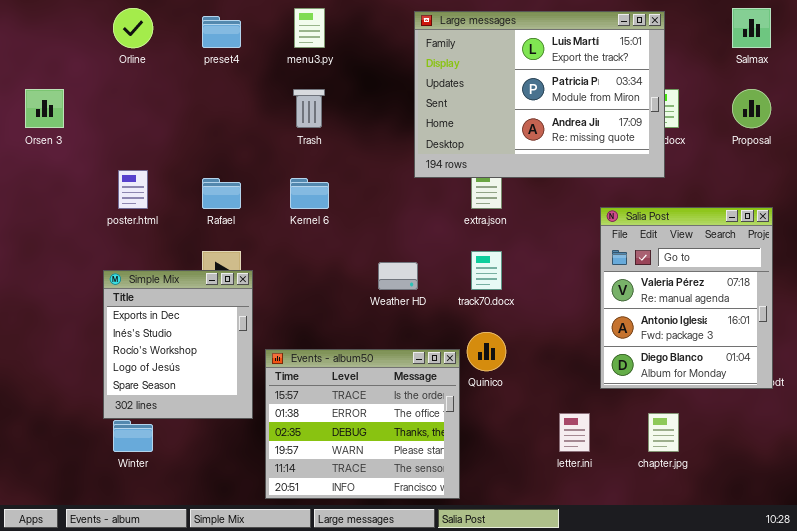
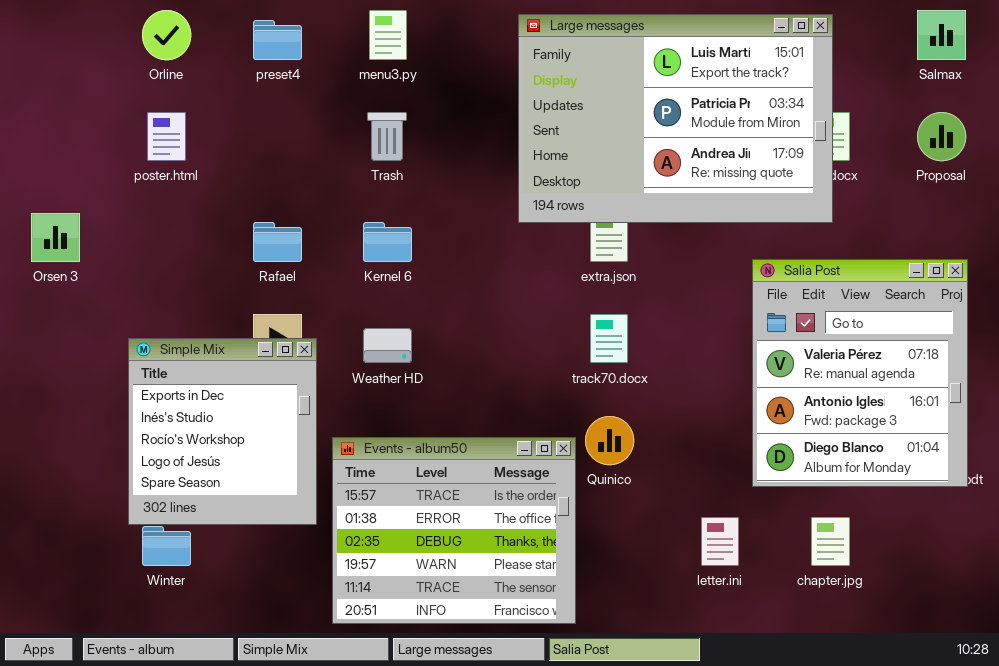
Orsen 3: [25,89,64,128] -> [31,213,80,262], moved
poster.html: [118,170,148,209] -> [147,112,186,161], moved
Weather HD: [378,262,418,290] -> [363,328,412,363], moved

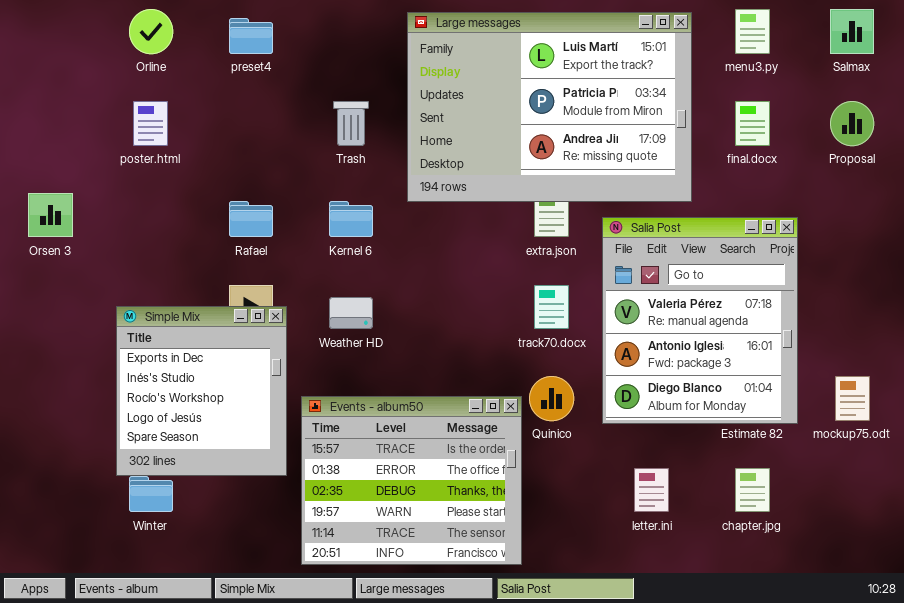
menu3.py: [369,10,407,60] -> [735,9,770,54], moved
Large messages: [518,14,833,223] -> [407,12,692,202], moved
Salia Post: [752,259,968,487] -> [602,217,798,424], moved

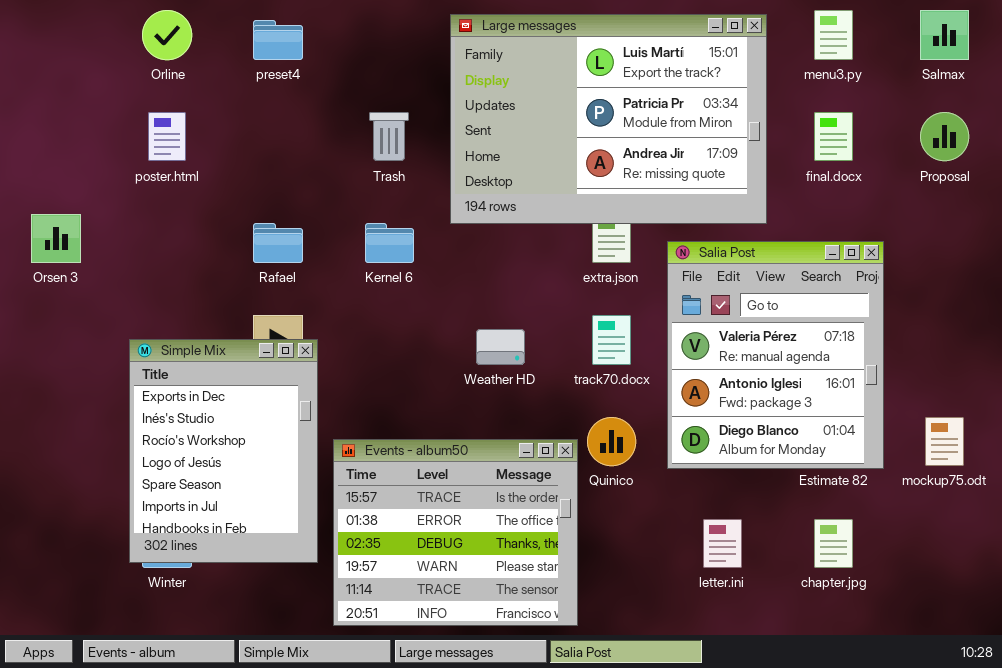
Weather HD: [329,297,373,329] -> [476,329,525,365], moved
Simple Mix: [116,306,287,476] -> [129,339,318,563], resized

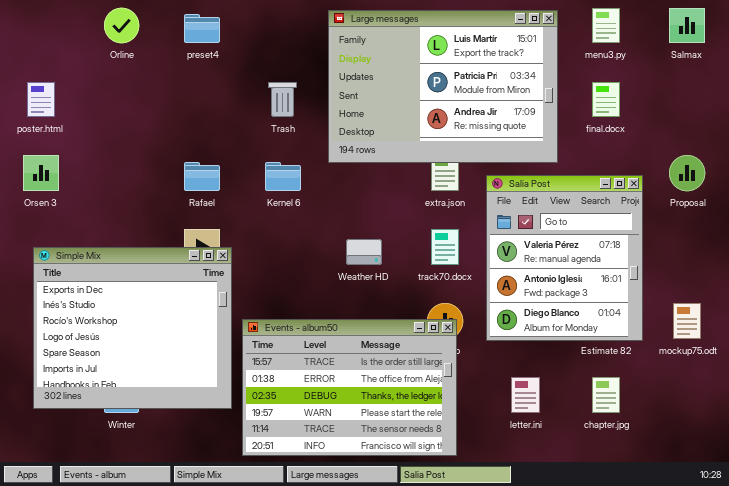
poster.html: [148,112,186,161] -> [27,82,55,117], moved
Proposal: [920,112,969,161] -> [669,155,705,191], moved
Simple Mix: [129,339,318,563] -> [33,247,232,409], resized
Events - album50: [333,439,578,626] -> [242,319,457,456], resized

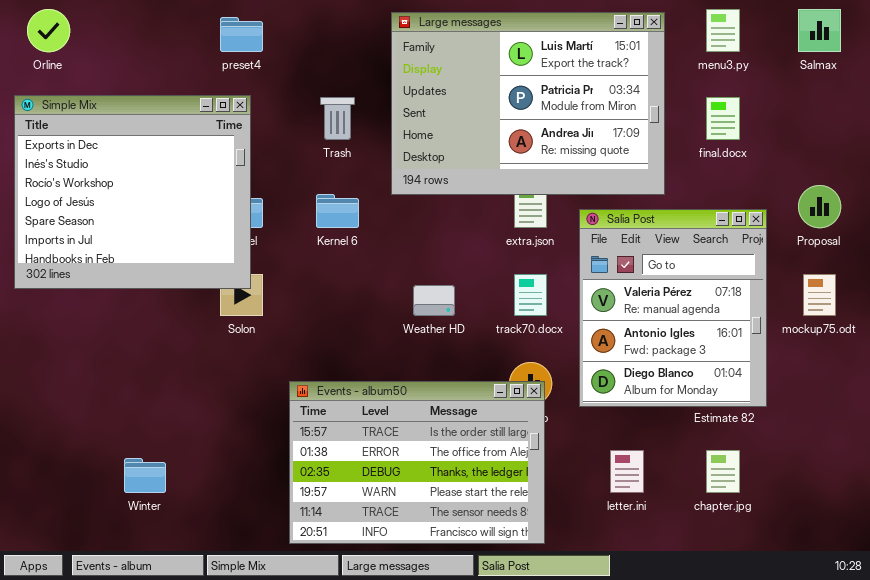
Orline: [104,8,139,43] -> [27,9,70,52], moved
Simple Mix: [33,247,232,409] -> [14,95,251,289], moved
mockup75.odt: [673,303,701,339] -> [803,274,836,316], moved

